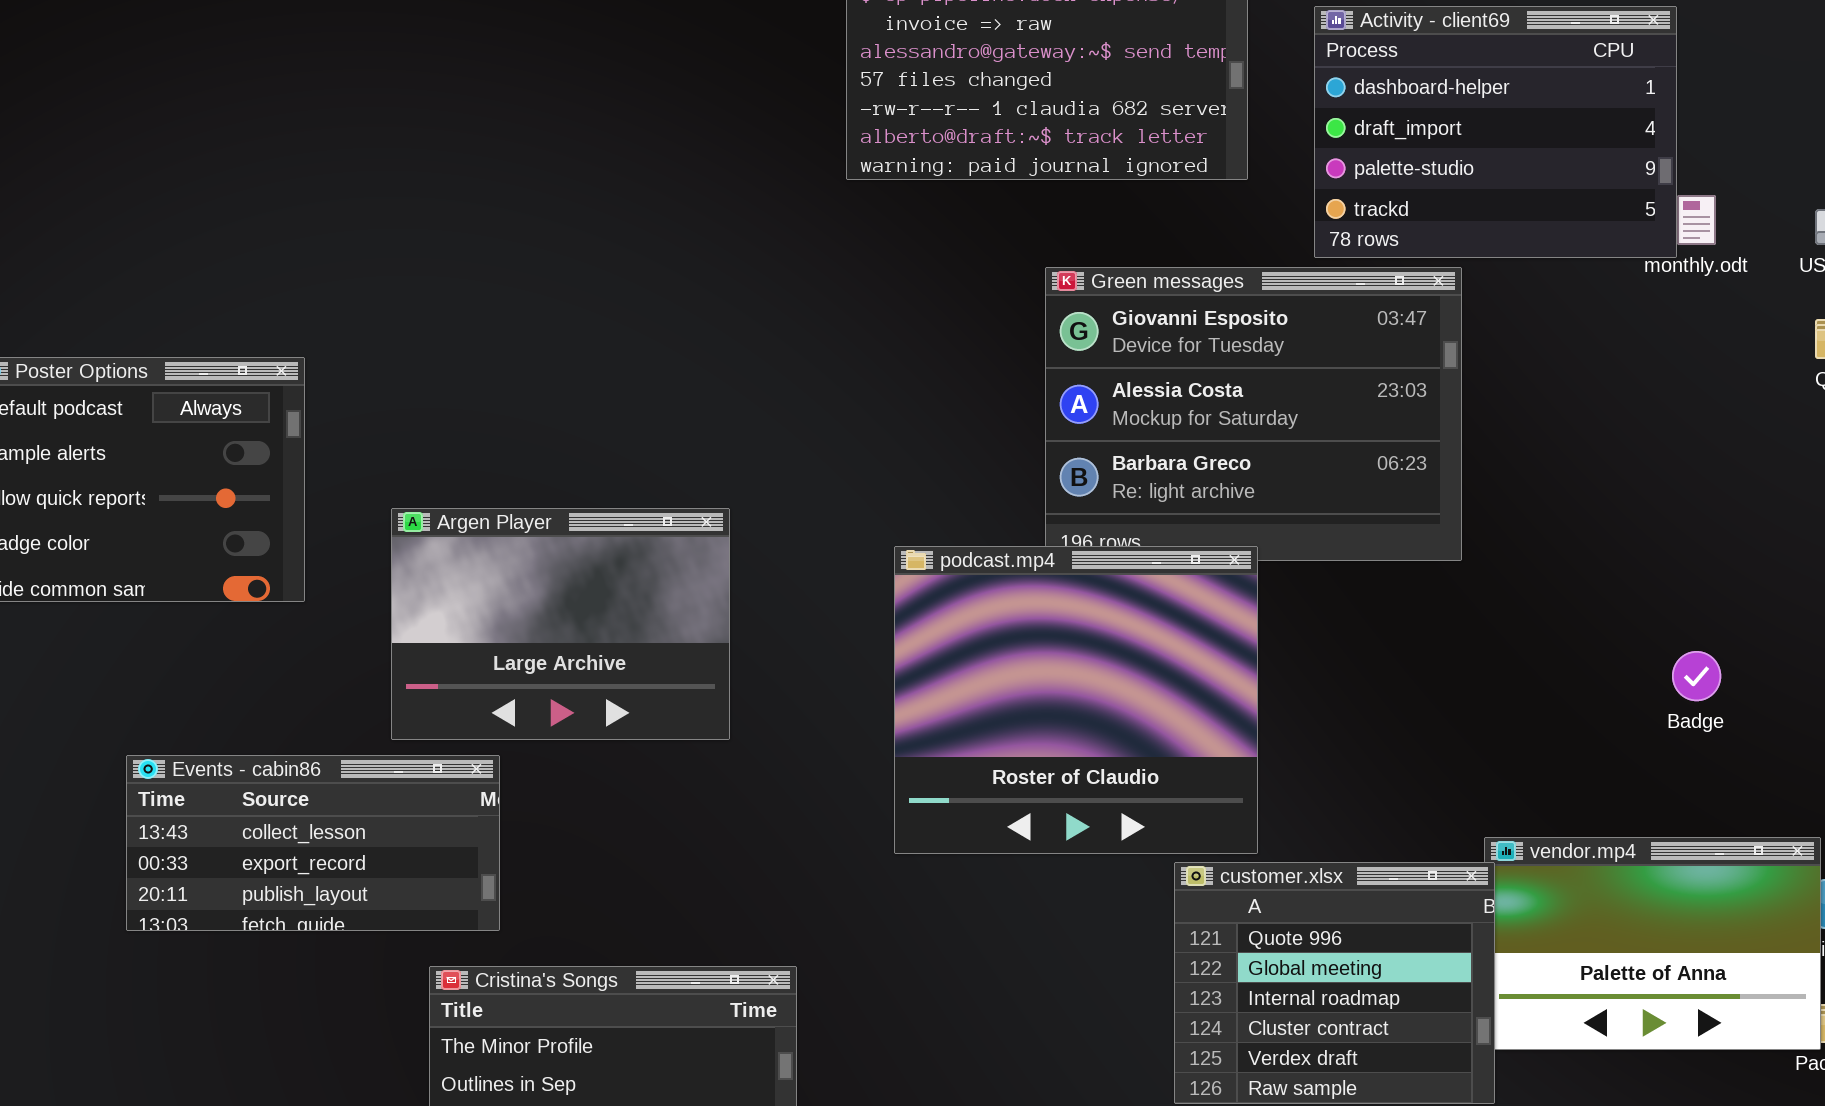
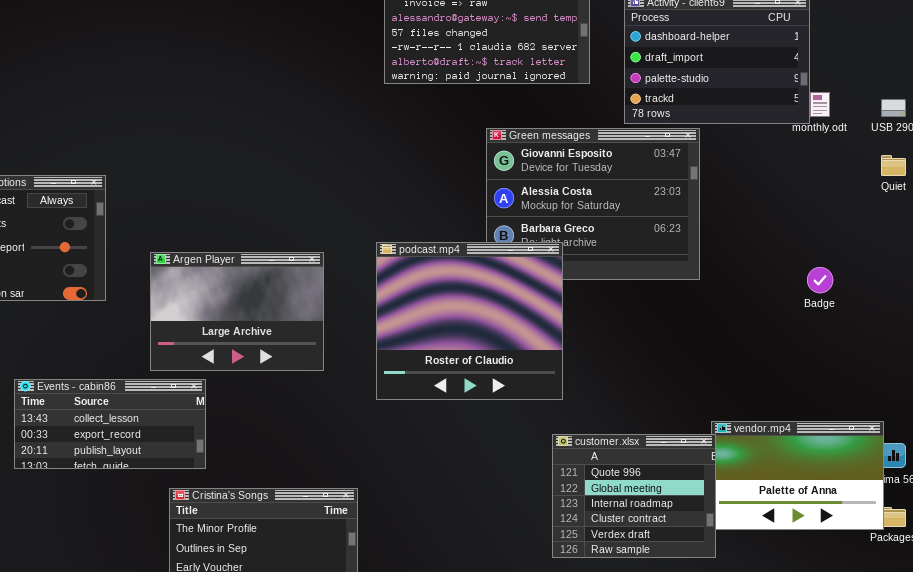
podcast.mp4: [894,546,1258,854] -> [376,242,563,400], moved
Badge: [1672,651,1721,701] -> [807,267,833,293], moved

